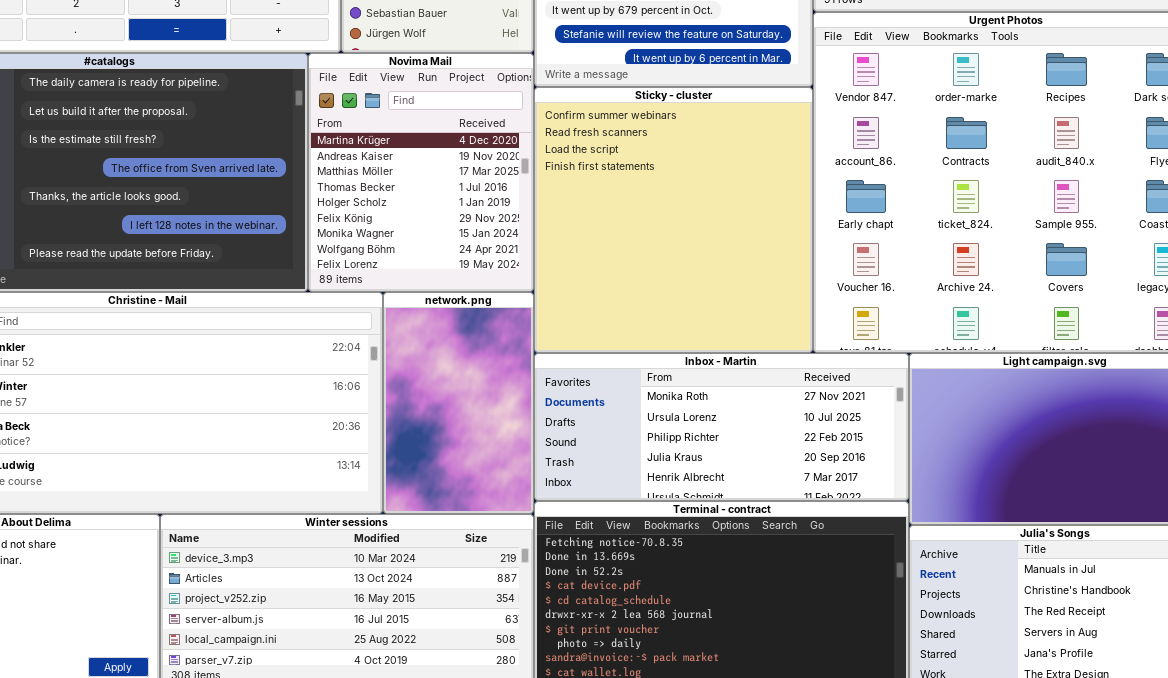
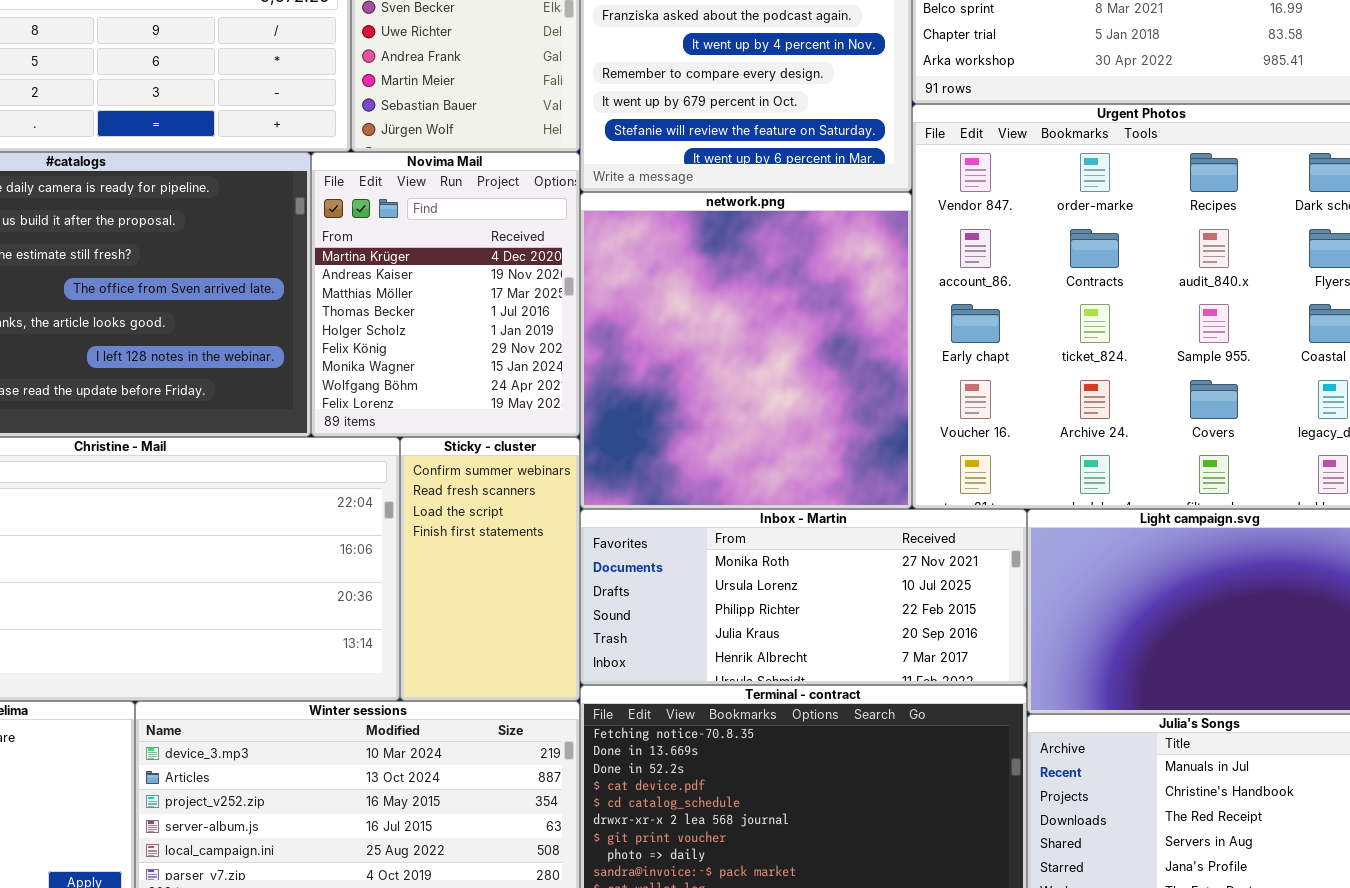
Sticky - cluster: [534,87,813,353] -> [400,437,580,701], moved, resized
network.png: [383,292,534,514] -> [580,192,912,509], moved, resized

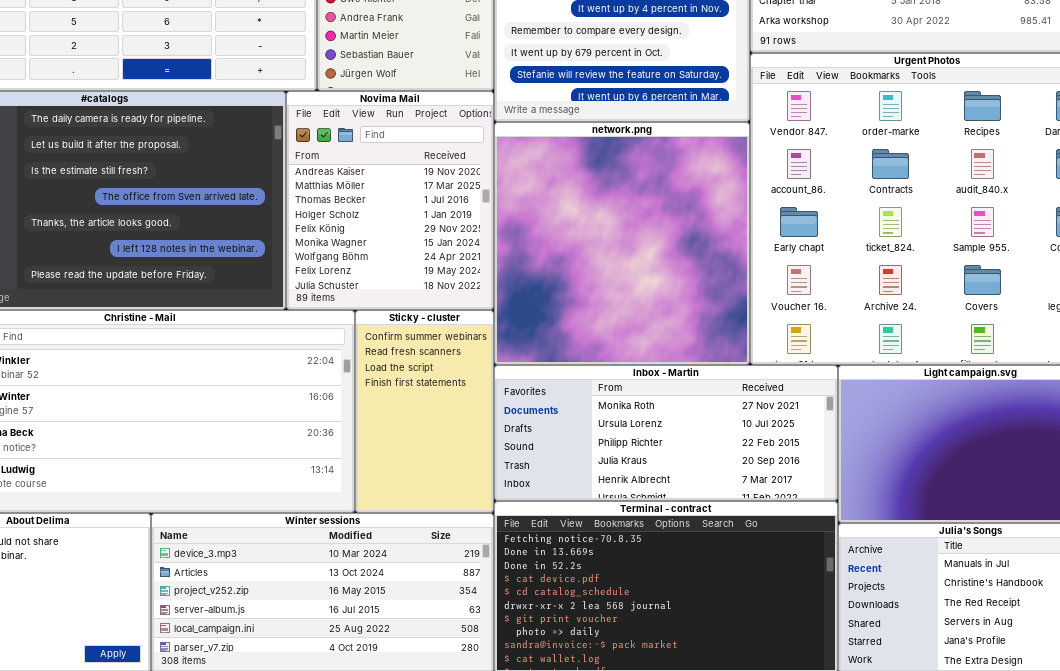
Novima Mail: [311,152,580,437] -> [286,91,494,310], scrolled down 1 row

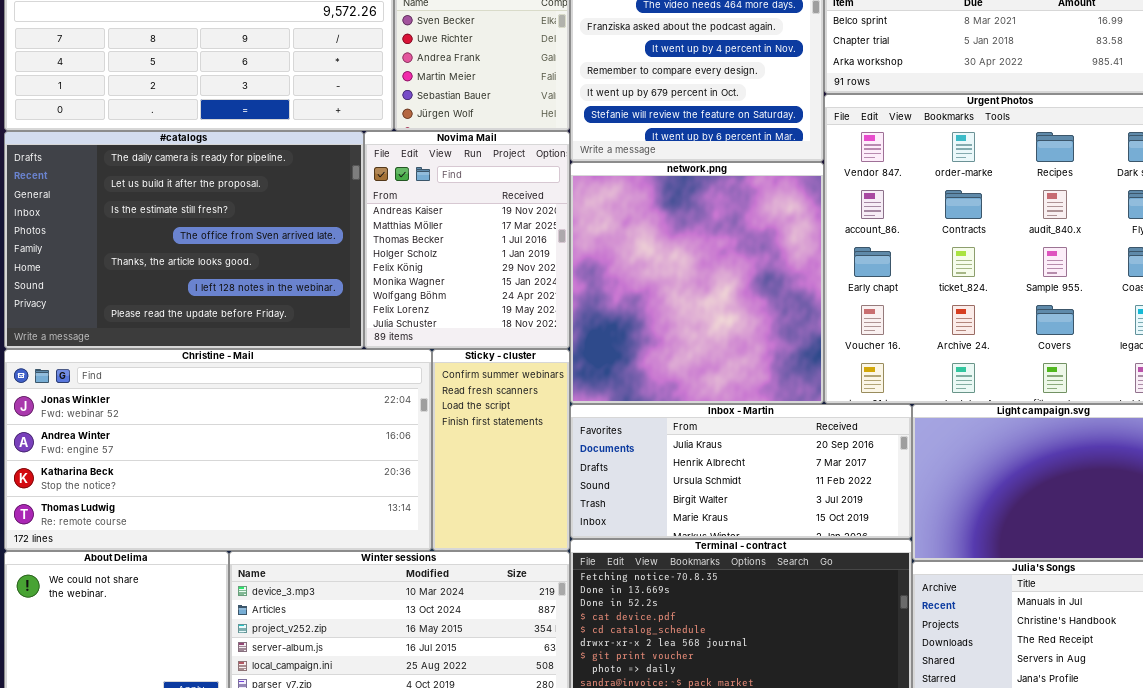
Inbox - Martin: [494,365,838,501] -> [570,404,912,539], scrolled down 3 rows

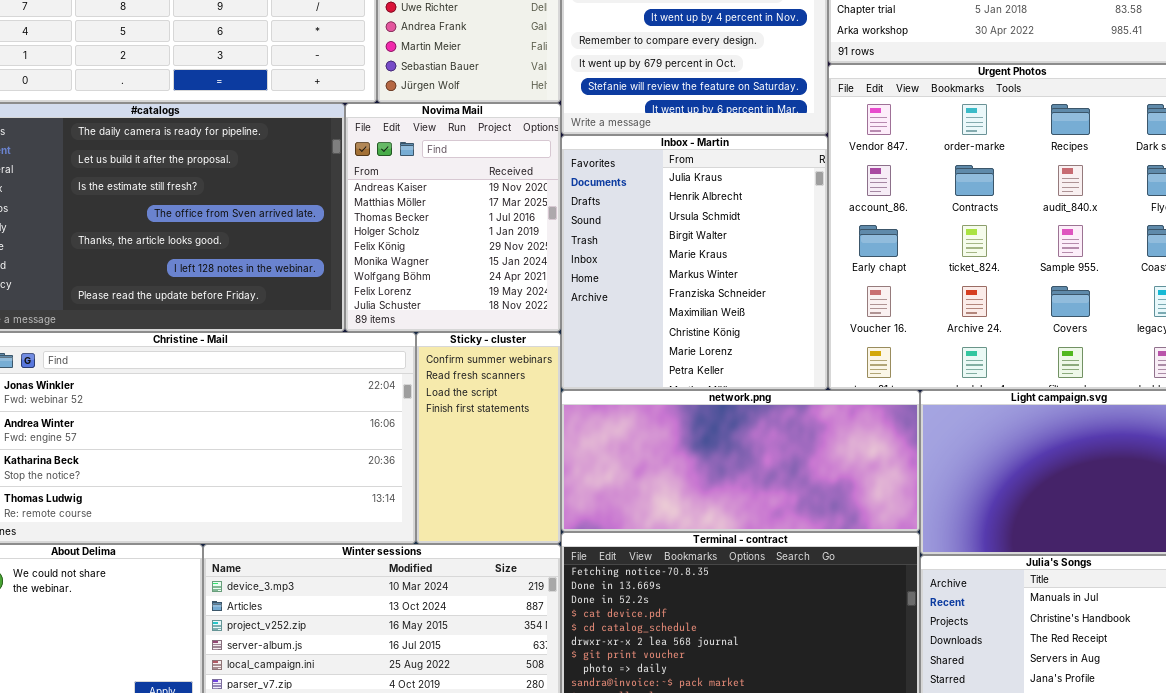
network.png: [570,162,824,404] -> [561,390,920,532], moved, resized
Inbox - Martin: [570,404,912,539] -> [561,135,828,390], moved, resized

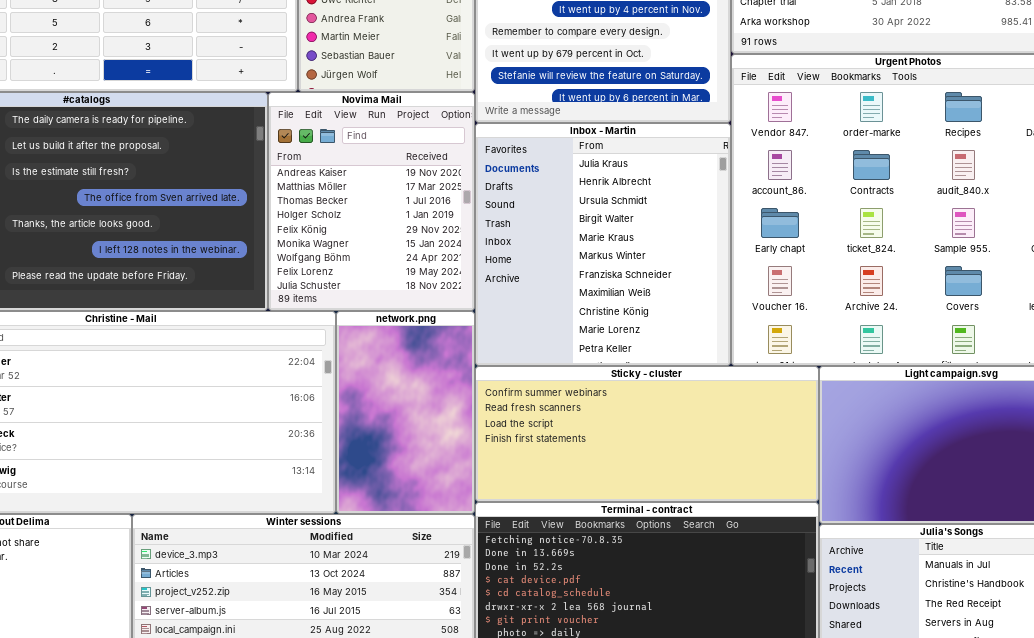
Sticky - cluster: [416,332,561,544] -> [475,366,819,502], moved, resized
network.png: [561,390,920,532] -> [336,311,475,514], moved, resized

